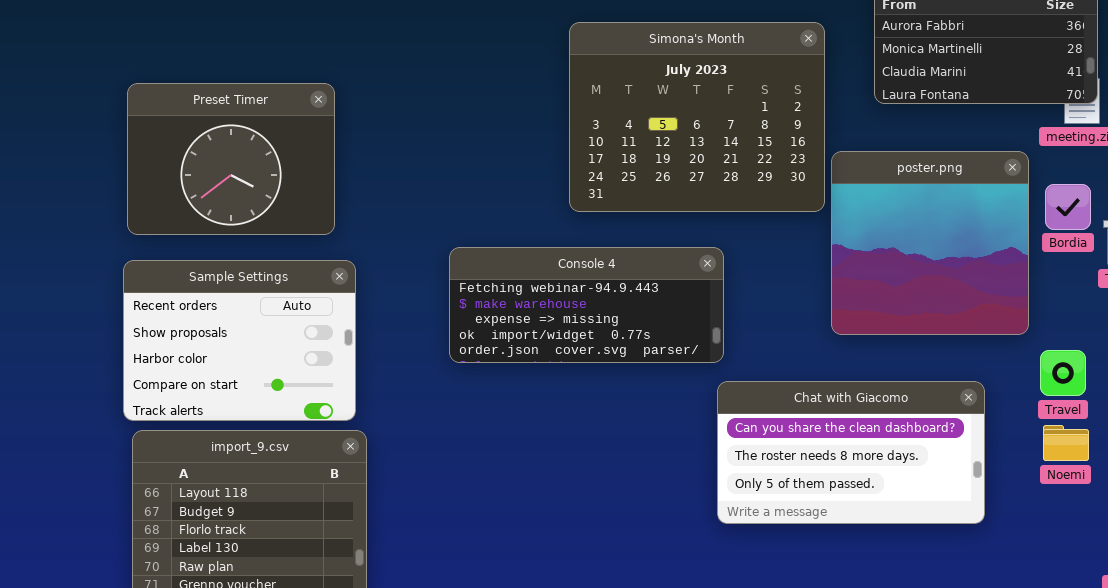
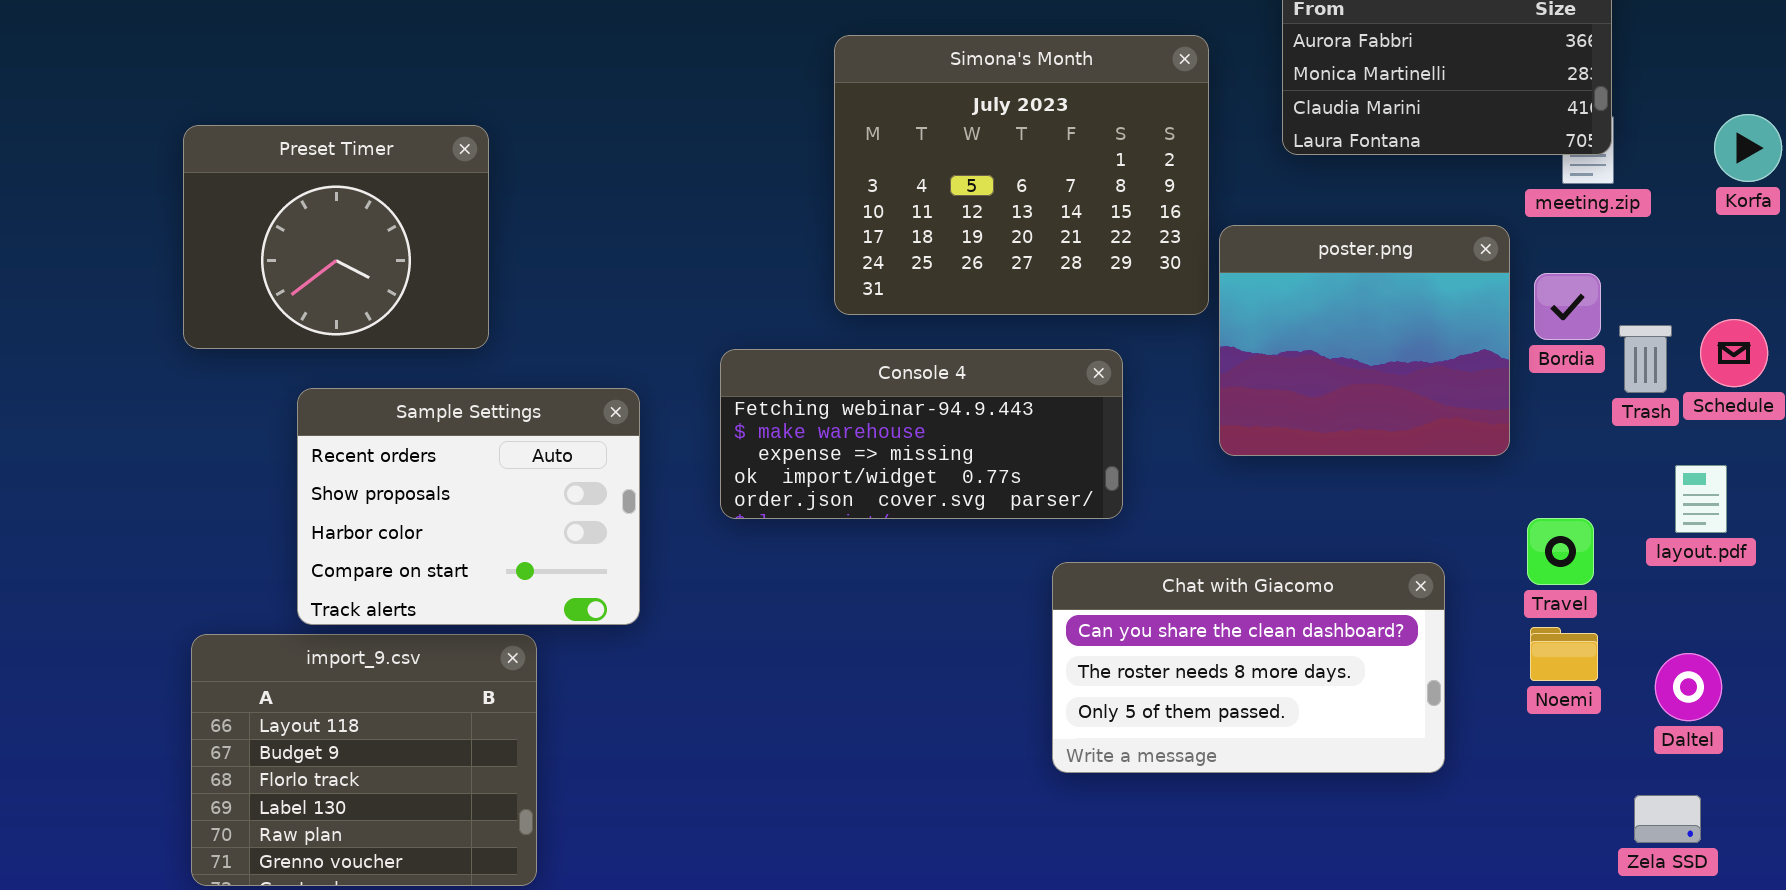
poster.png: [831,151,1029,335] -> [1219,225,1510,456], resized
Console 4: [449,247,724,363] -> [720,349,1123,519], moved
Sample Settings: [123,260,356,421] -> [297,388,640,625], moved

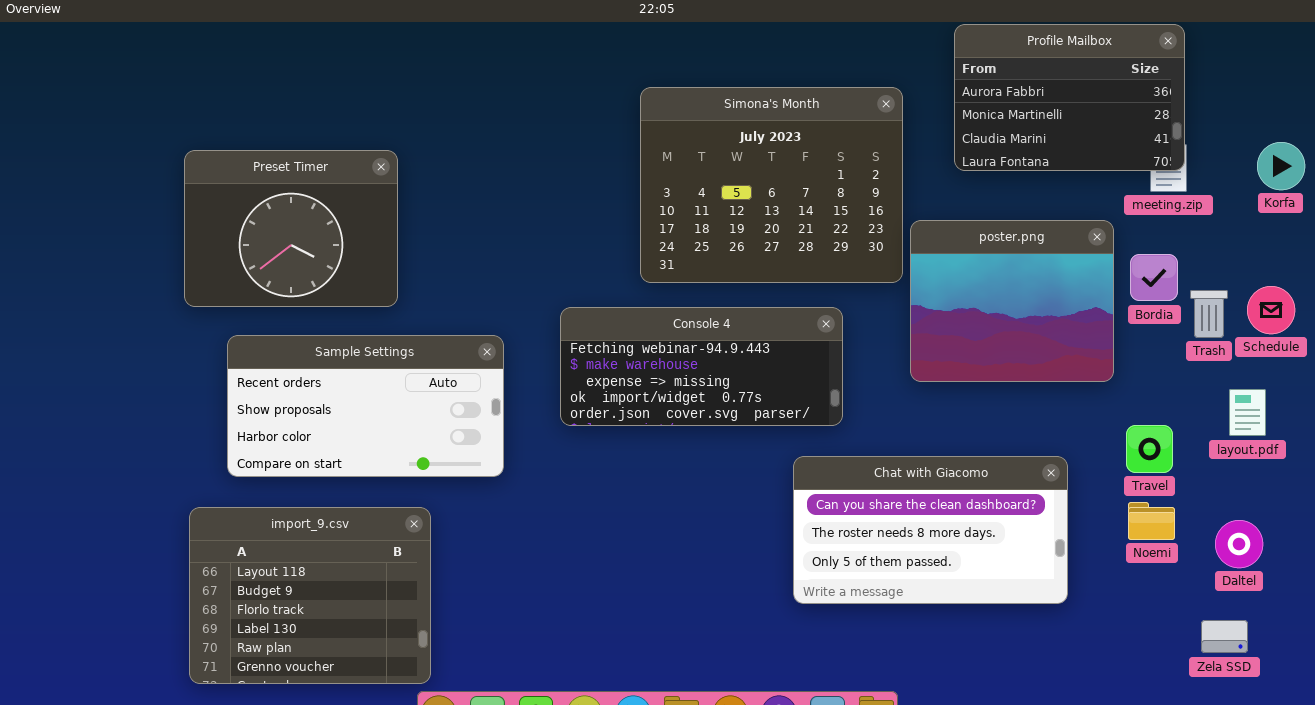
Sample Settings: [297,388,640,625] -> [227,335,504,477], resized

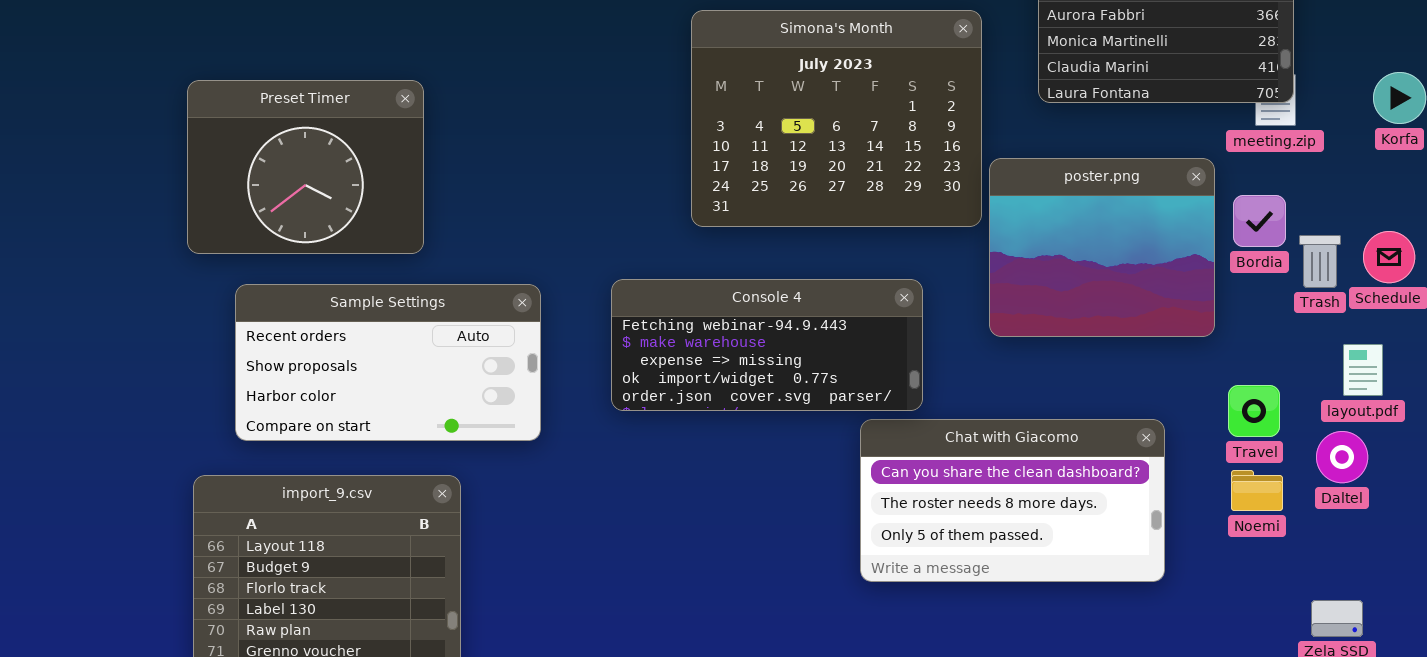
Console 4: [560,307,843,426] -> [611,279,923,411], moved
Daltel: [1215,520,1263,568] -> [1316,431,1368,483], moved

